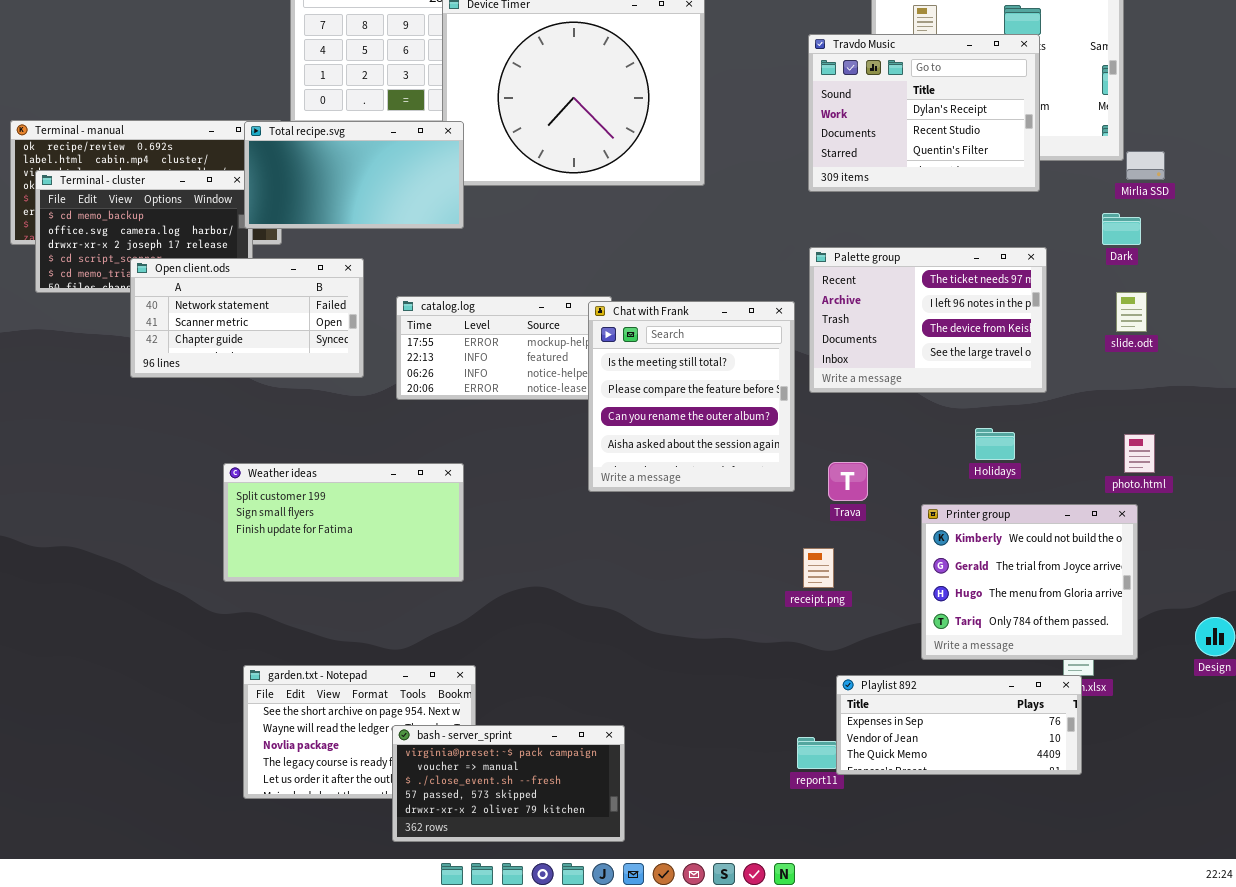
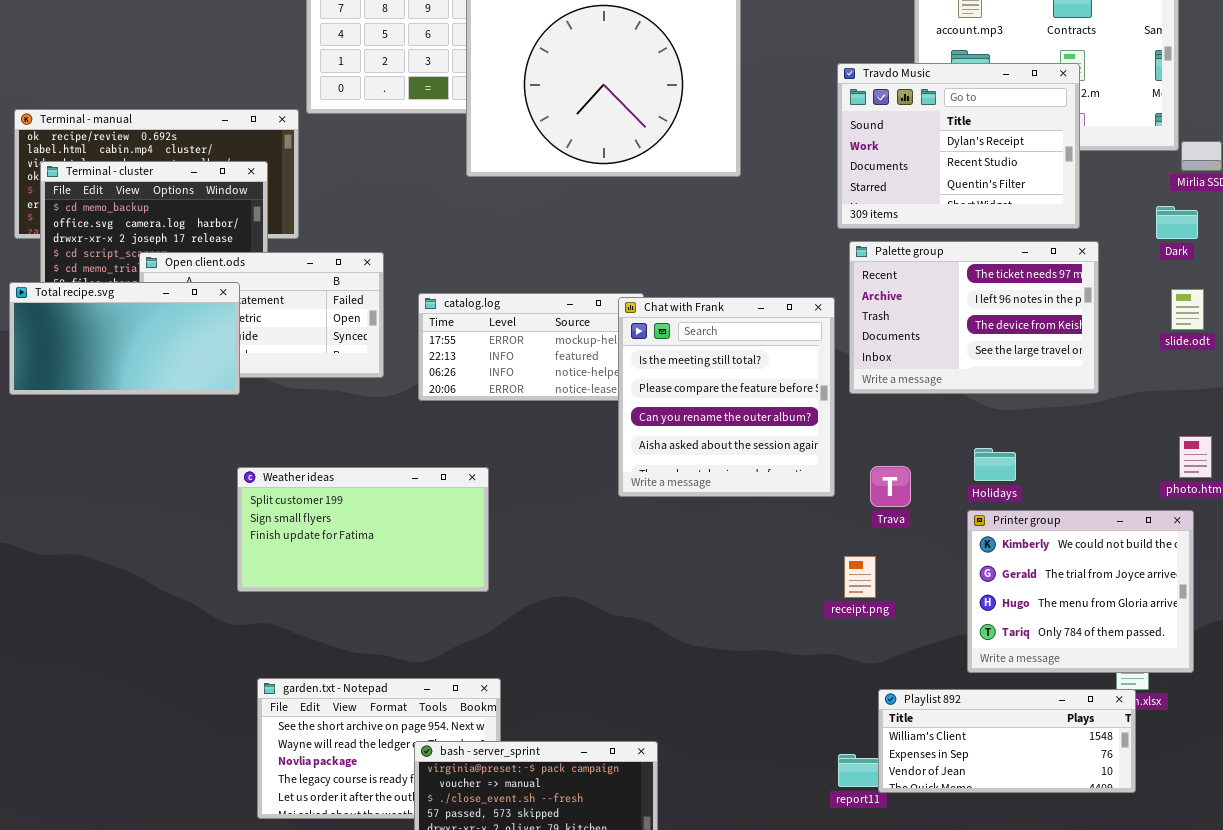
Travdo Music: [808,34,1040,192] -> [837,63,1080,229], moved
Total recipe.svg: [244,121,464,229] -> [9,282,240,395], moved
Holidays: [975,428,1015,460] -> [974,448,1016,481], moved
Playlist 892: [836,675,1082,775] -> [878,689,1136,793], scrolled up 1 row

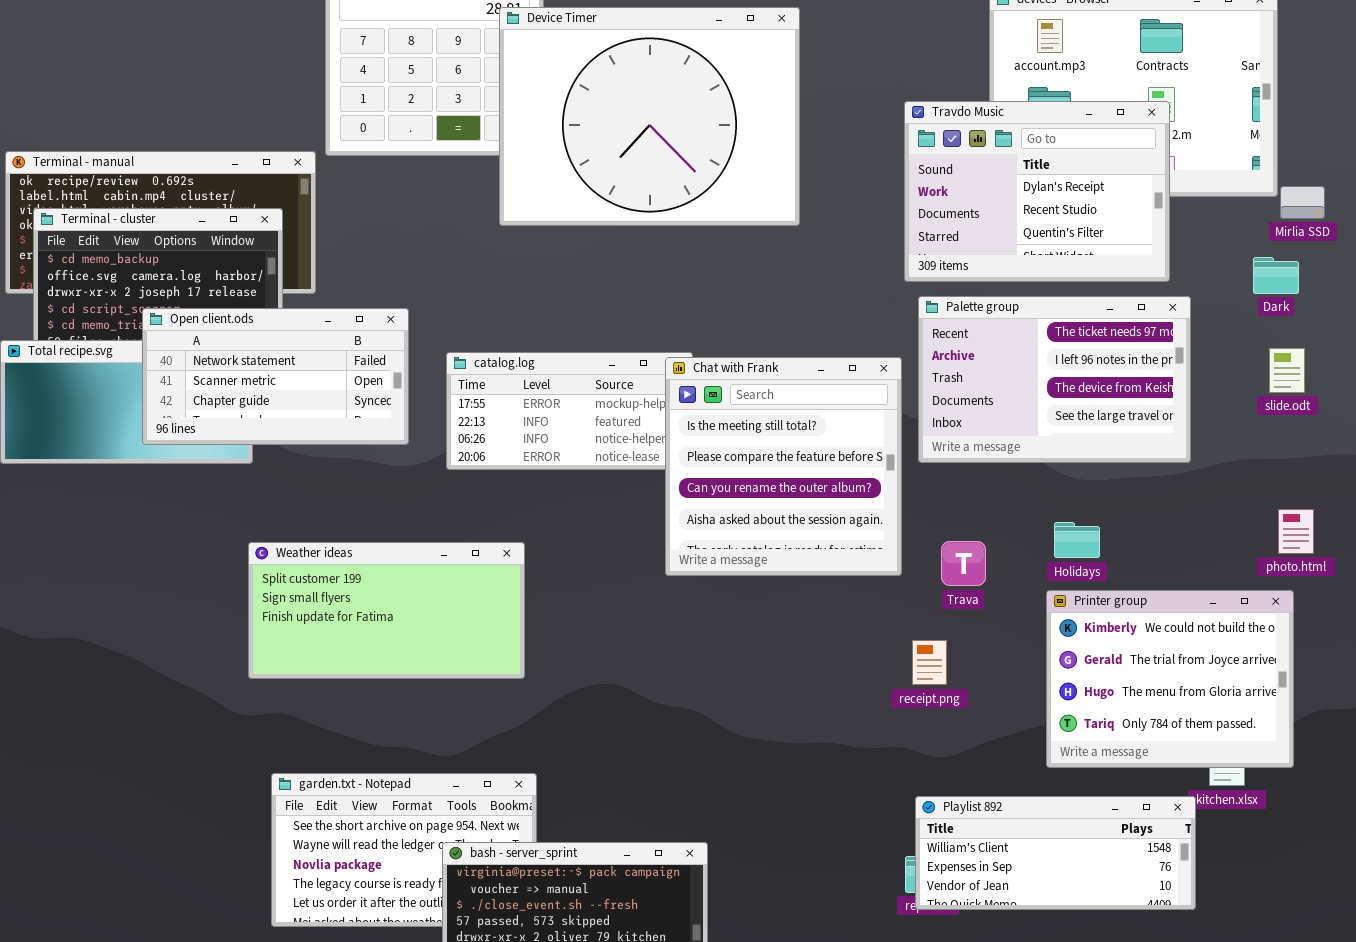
Open client.ods: [139,252,384,378] -> [142,308,409,445], raised
Playlist 892: [878,689,1136,793] -> [915,796,1196,910], moved

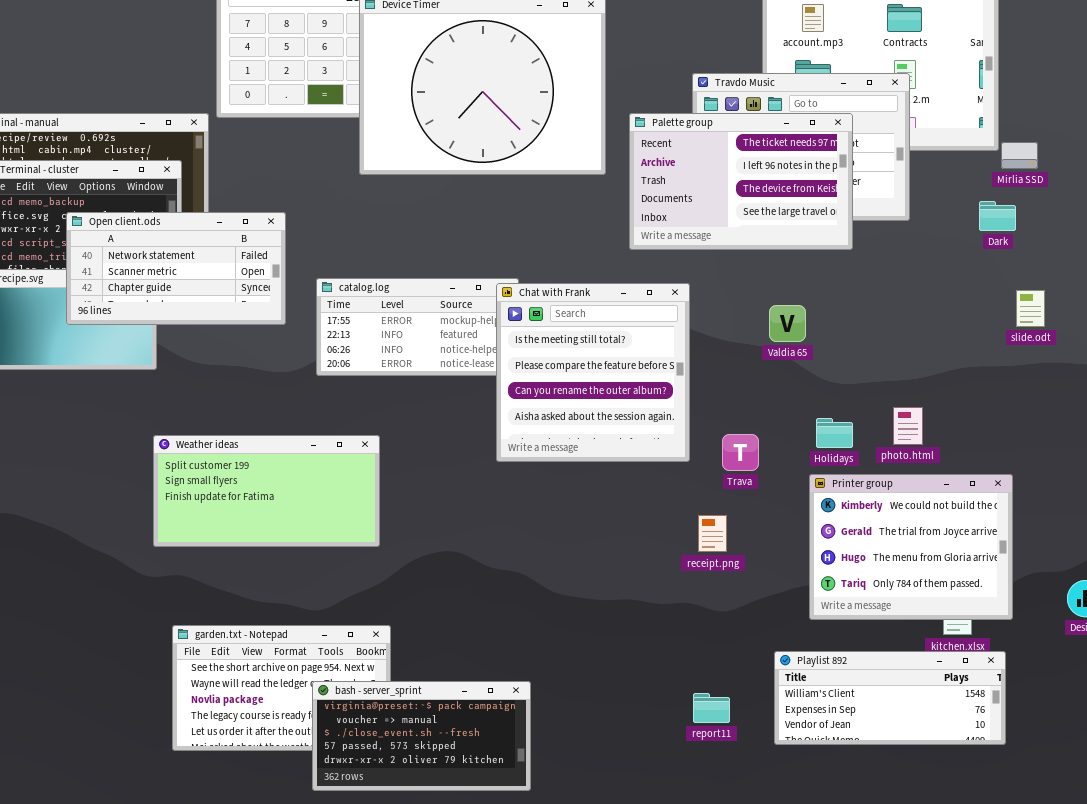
Palette group: [918,296,1191,463] -> [629,113,853,250], moved
Open client.ods: [142,308,409,445] -> [66,212,286,325], moved
slide.odt: [1269,348,1305,393] -> [1016,290,1045,327], moved
photo.html: [1278,509,1314,554] -> [893,407,923,445], moved
Playlist 892: [915,796,1196,910] -> [774,651,1006,745], moved

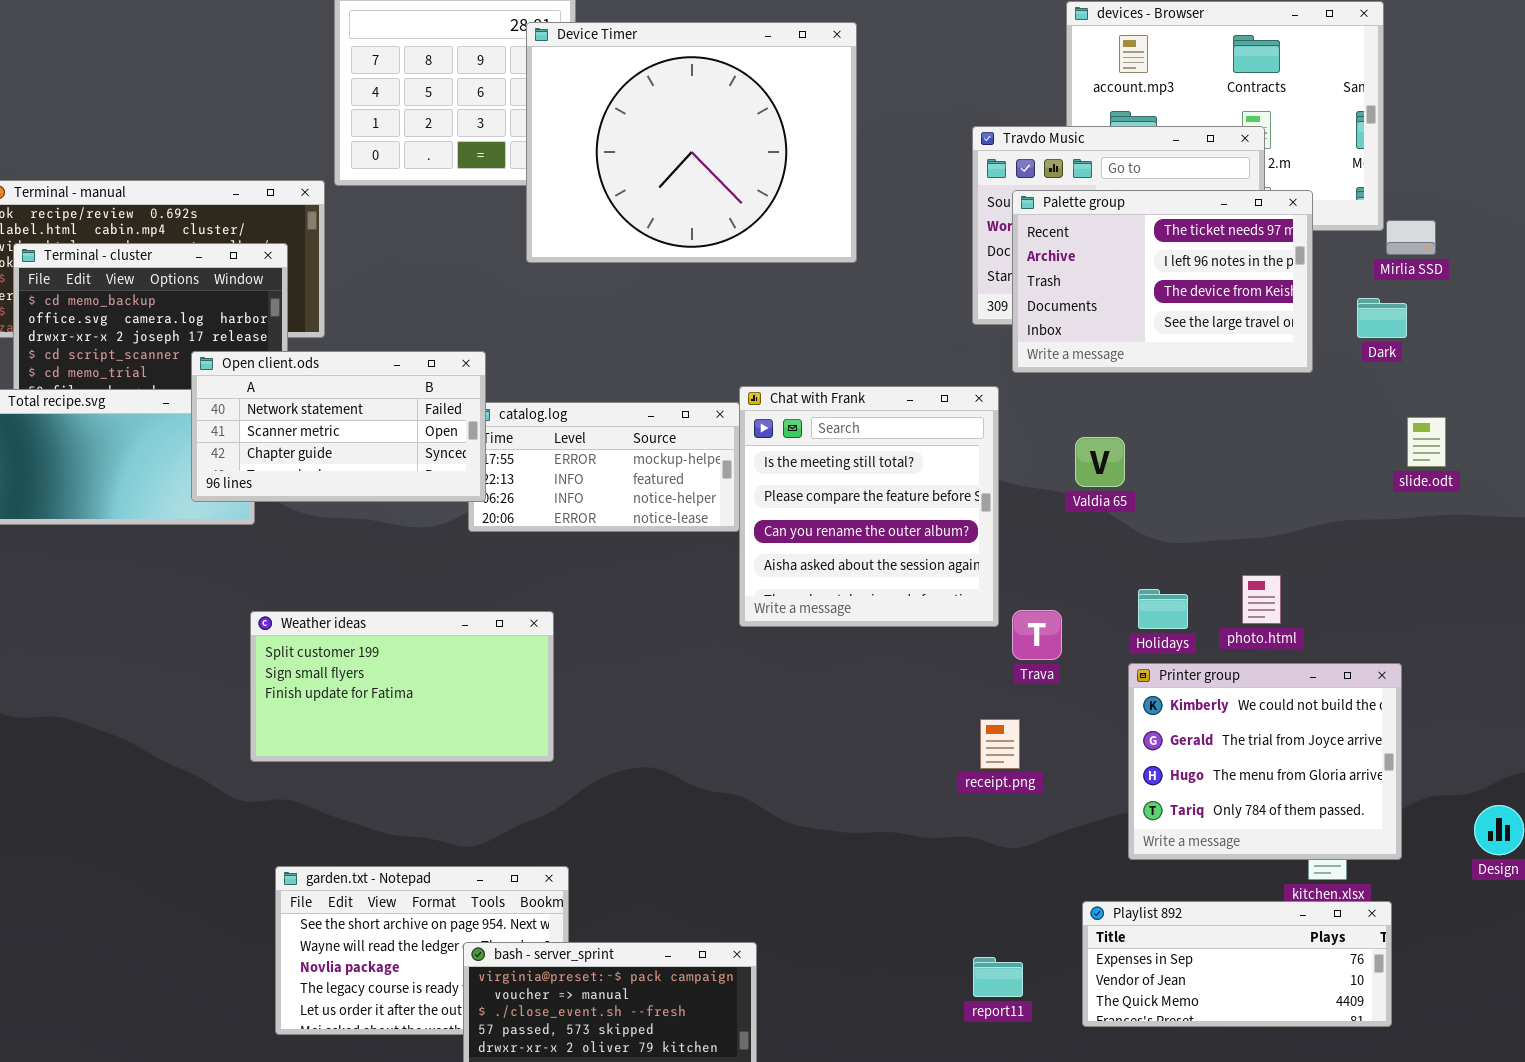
Palette group: [629,113,853,250] -> [1012,190,1313,373], moved
Open client.ods: [66,212,286,325] -> [191,351,486,502], moved
Chat with Frank: [496,283,690,462] -> [739,386,999,627], moved
Playlist 892: [774,651,1006,745] -> [1082,901,1392,1027], scrolled down 1 row

